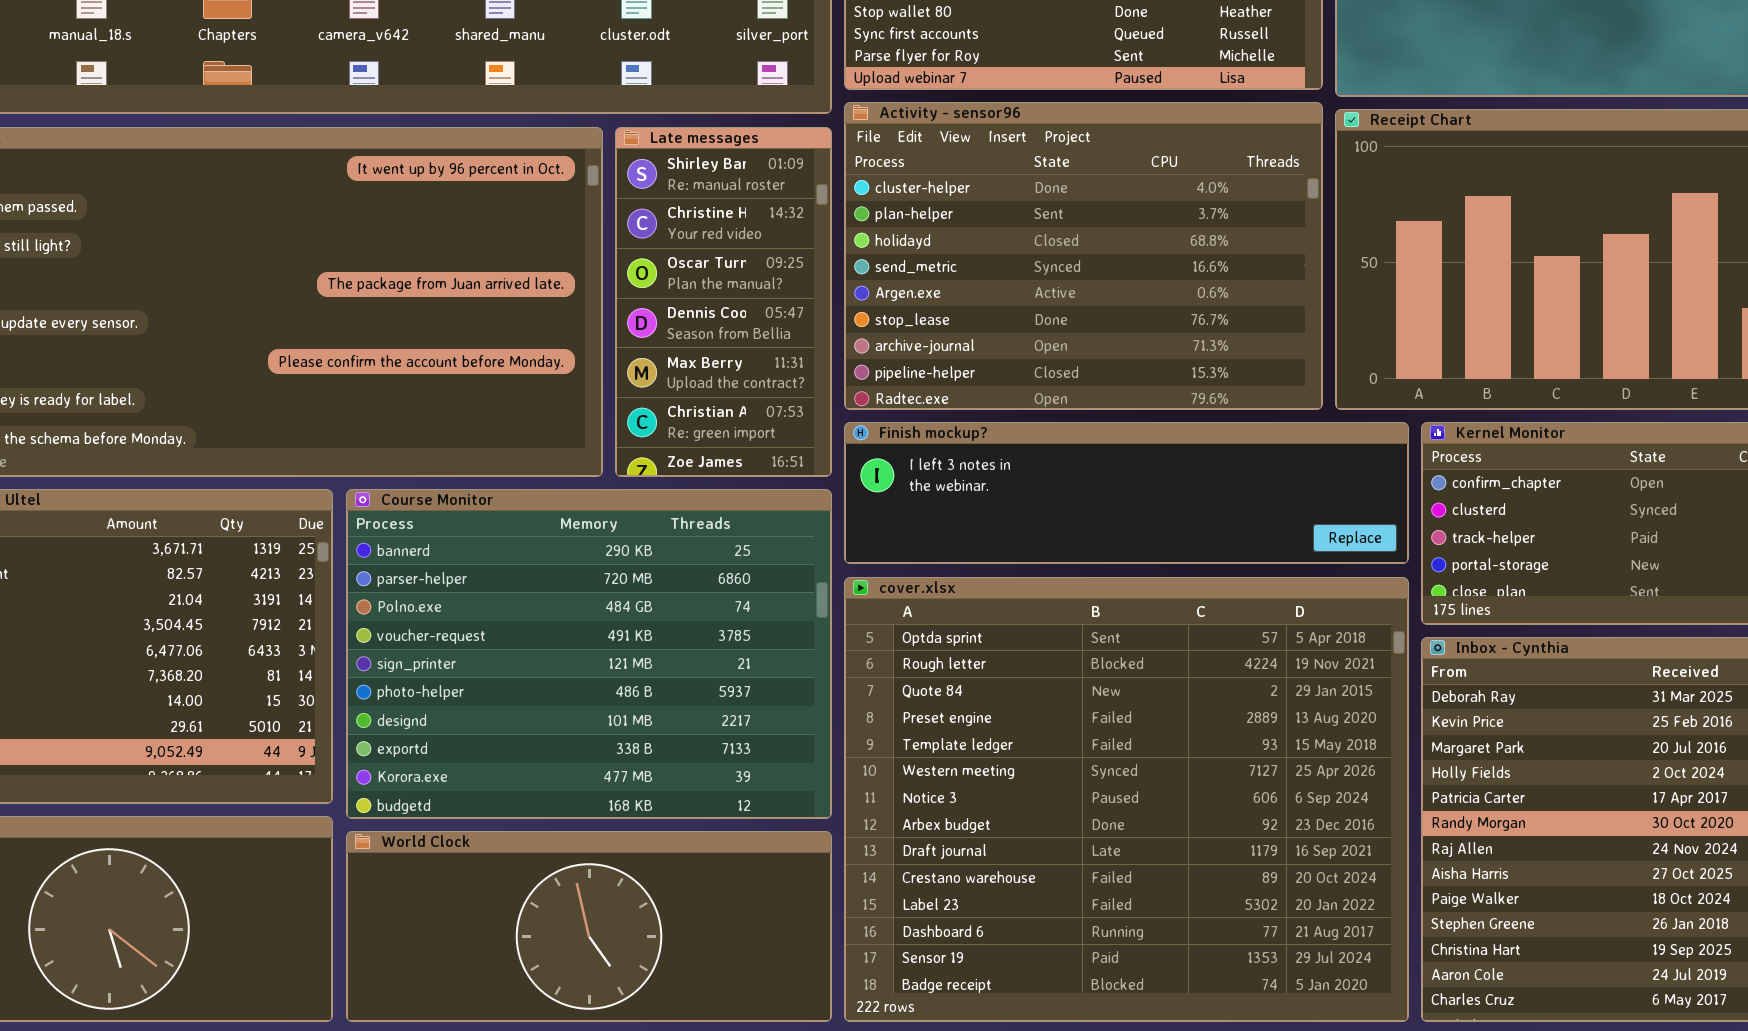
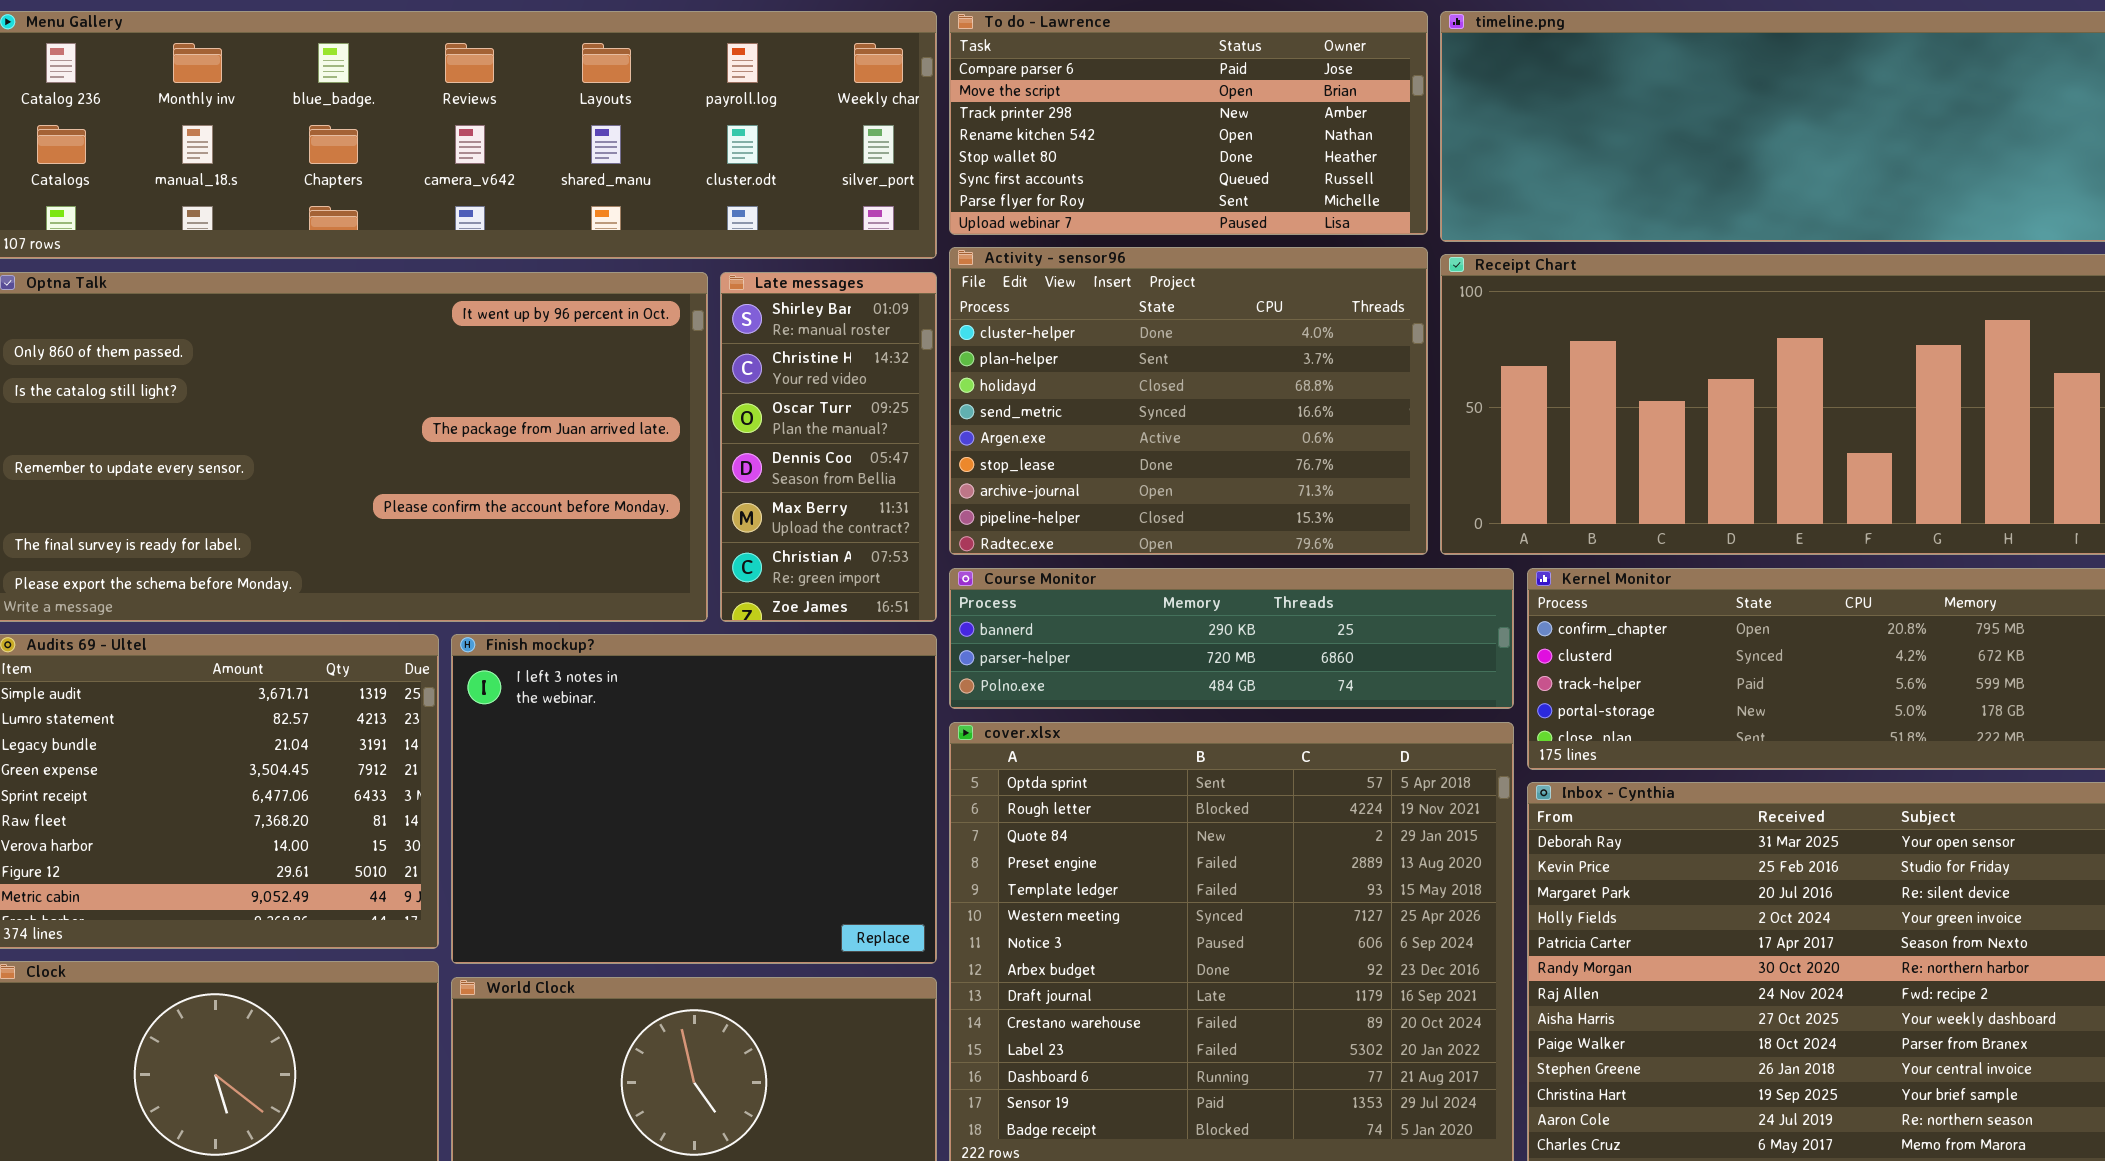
Finish mockup?: [844,422,1409,564] -> [451,634,937,964], moved, resized
Course Monitor: [346,489,832,819] -> [949,568,1514,709], moved, resized

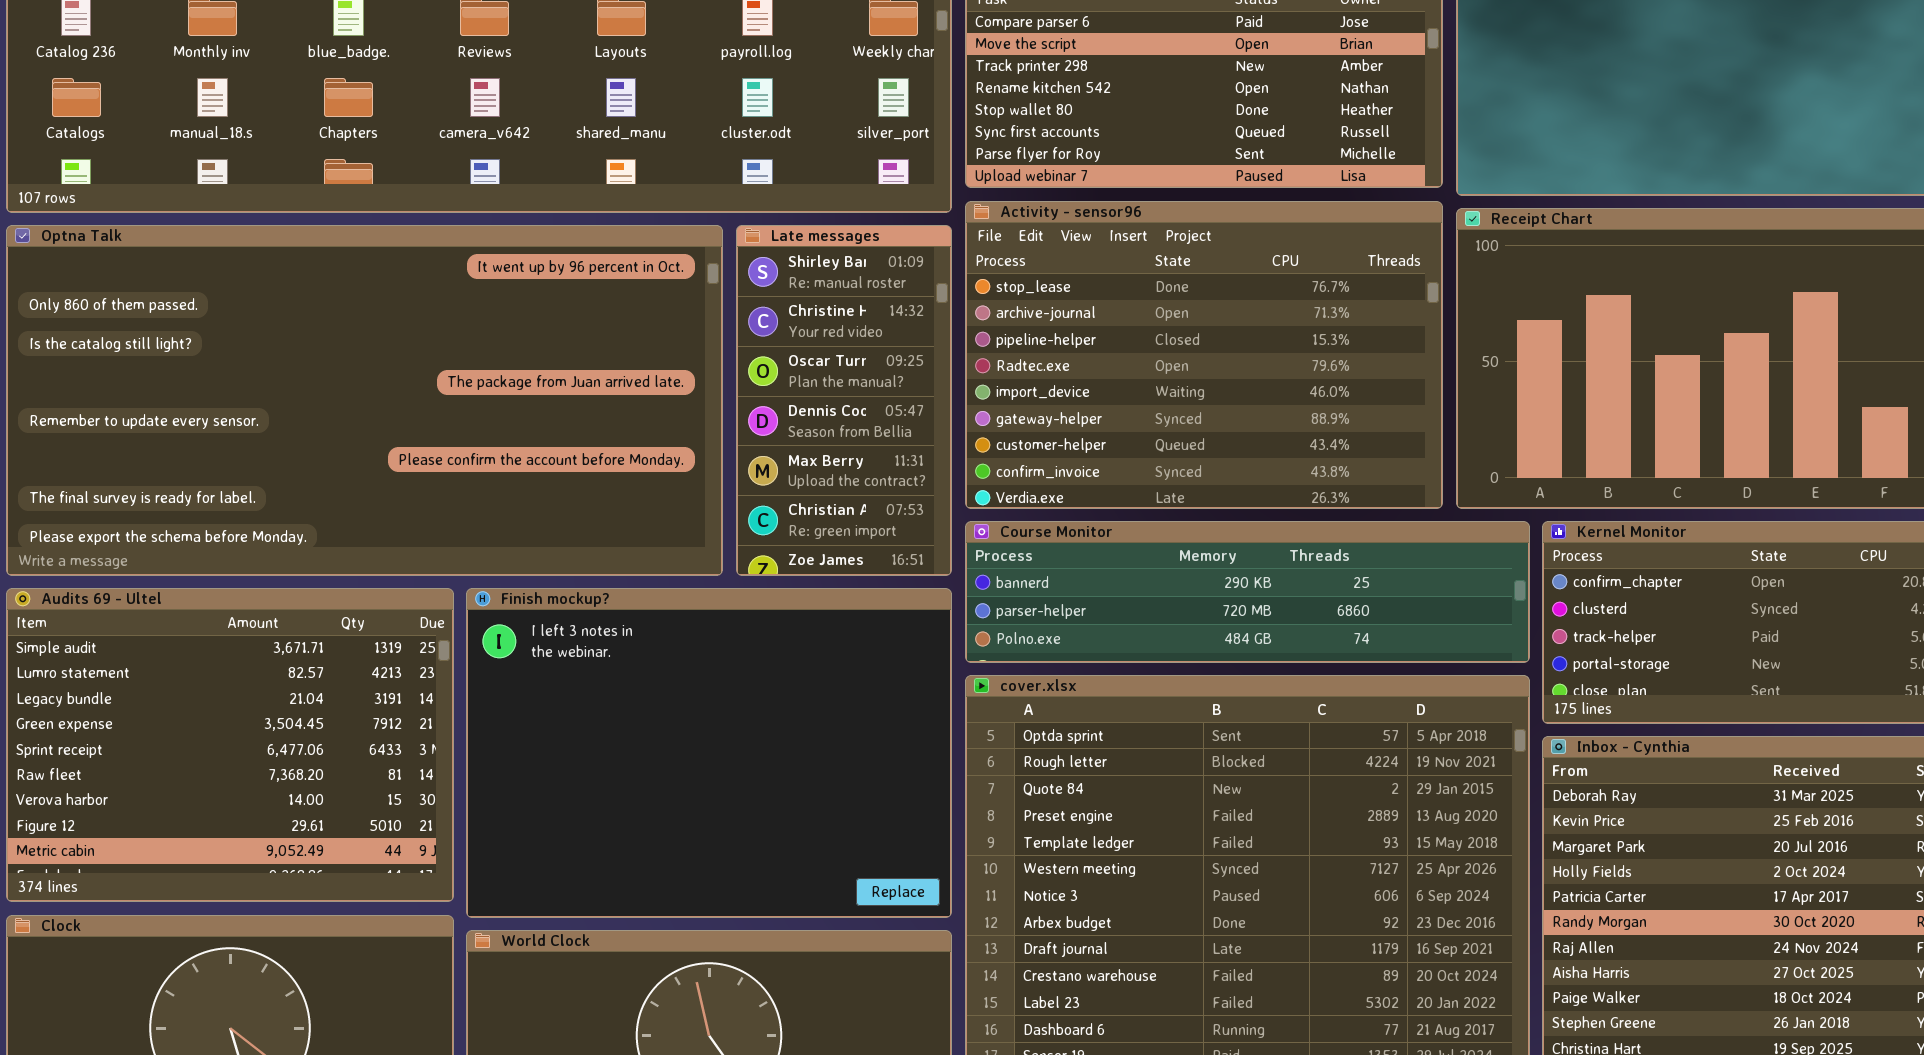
Activity - sensor96: [949,247,1428,555] -> [965,201,1443,509], scrolled down 5 rows

